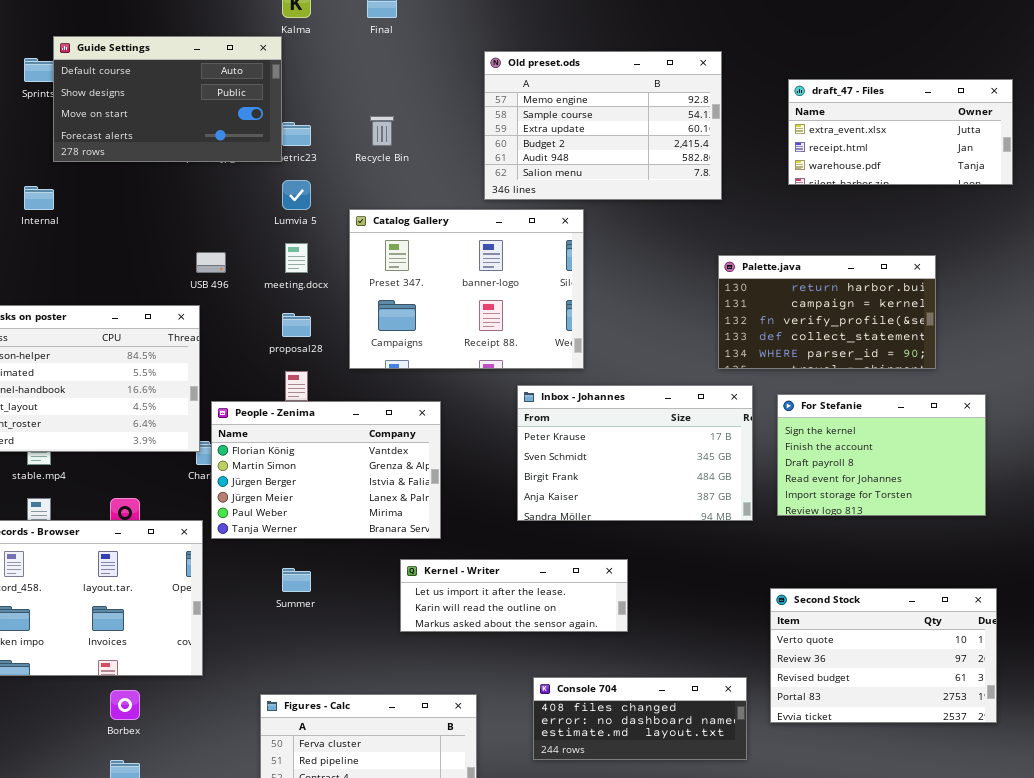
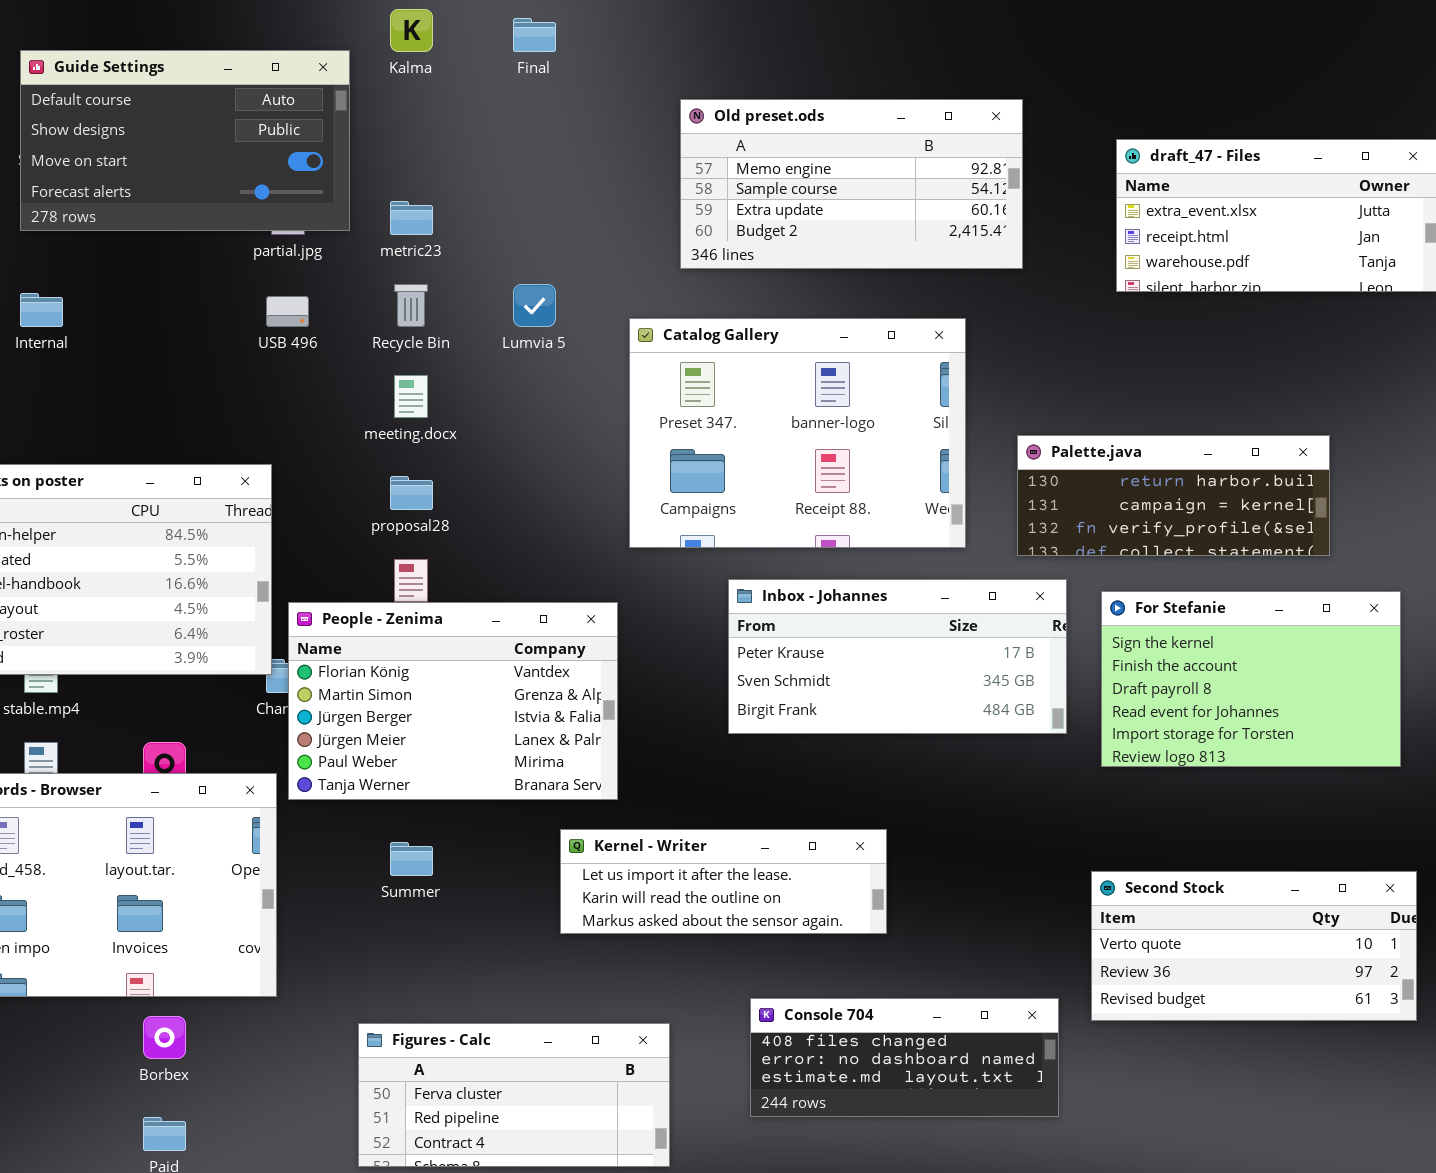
Guide Settings: [53,36,282,162] -> [20,50,350,231], moved
Old preset.ods: [484,51,722,200] -> [680,99,1023,269], resized
Recycle Bin: [370,116,394,146] -> [394,284,428,327], moved
Lumvia 5: [282,180,311,210] -> [513,284,556,327], moved
Catalog Gallery: [349,209,584,369] -> [629,318,966,548], moved
USB 496: [196,252,226,273] -> [266,296,309,327], moved
Palette.java: [718,255,936,369] -> [1017,435,1330,556], resized
Inbox - Johannes: [517,385,753,521] -> [728,579,1067,734], resized
Second Stock: [770,588,997,723] -> [1091,871,1417,1021], resized

